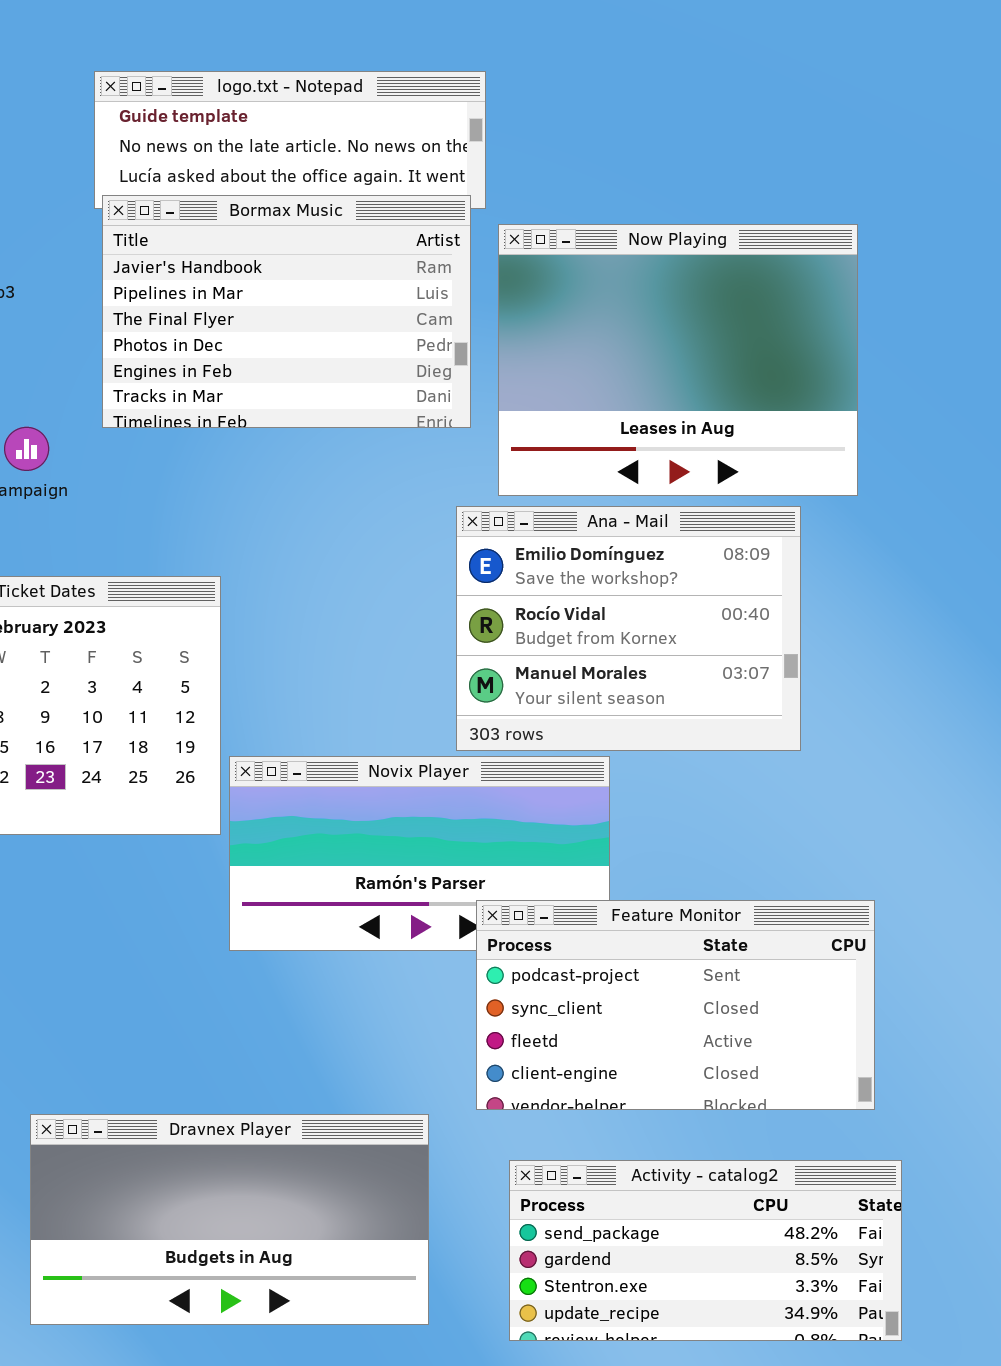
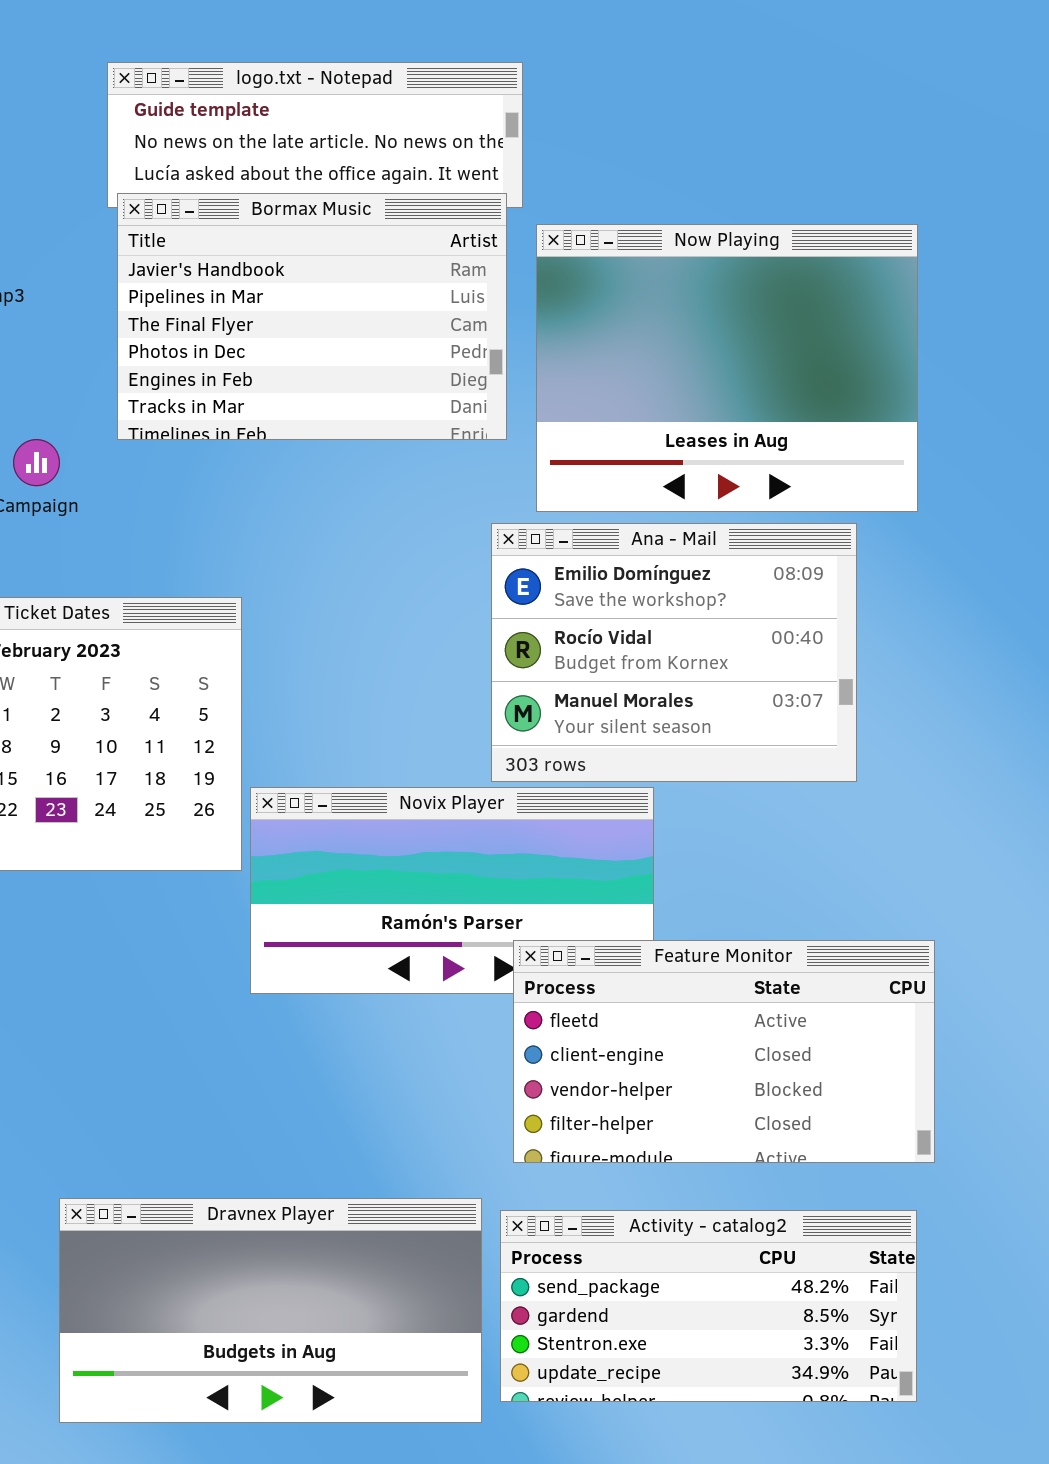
Feature Monitor: [476,900,875,1110] -> [513,940,935,1163], scrolled down 2 rows
Dravnex Player: [30,1114,429,1325] -> [59,1198,482,1423], moved
Activity - catalog2: [509,1160,902,1341] -> [500,1210,917,1402], moved

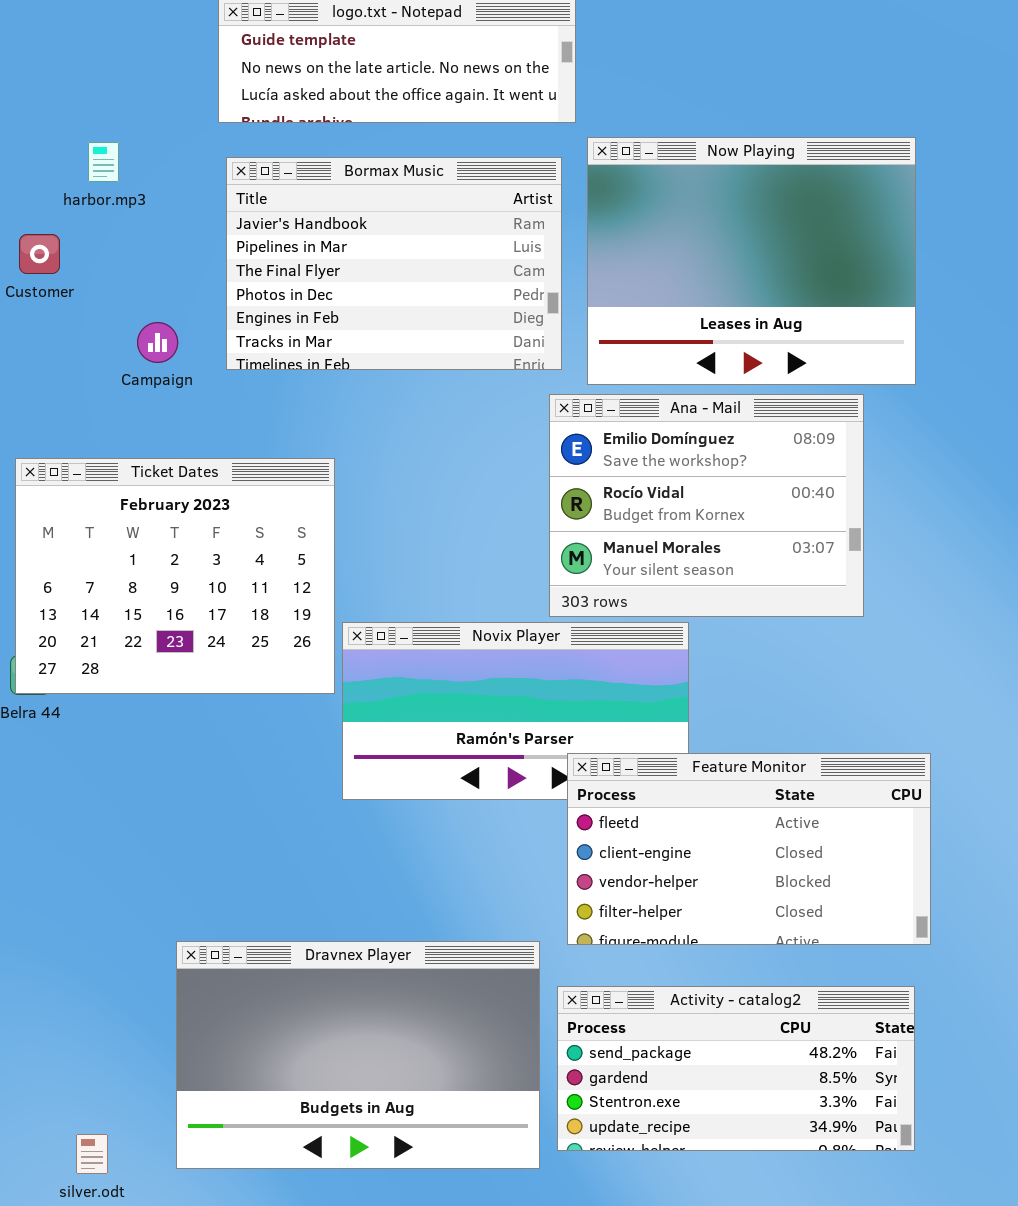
Bormax Music: [117,193,507,440] -> [226,157,562,370], moved
Dravnex Player: [59,1198,482,1423] -> [176,941,540,1169], resized

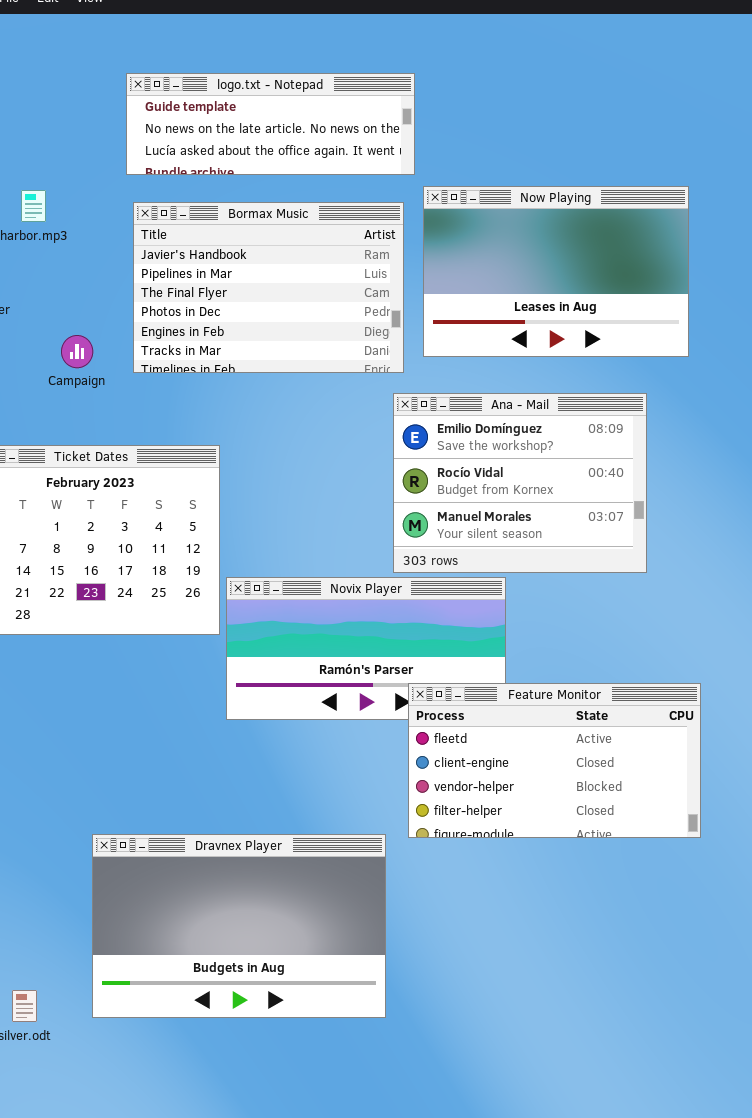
Now Playing: [587,137,916,385] -> [423,186,689,357], resized
Activity - catalog2: [557,986,915,1151] -> none, closed

